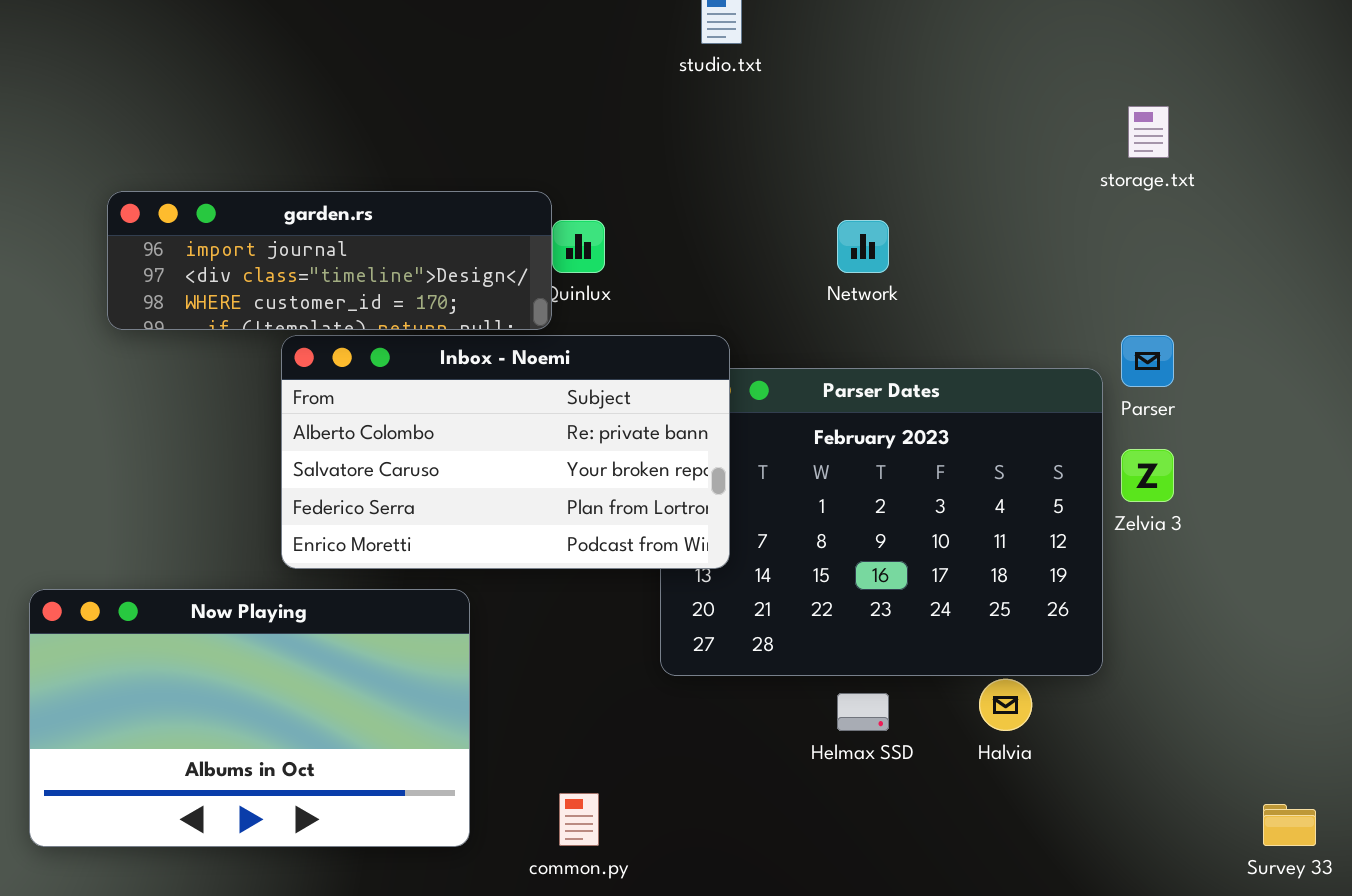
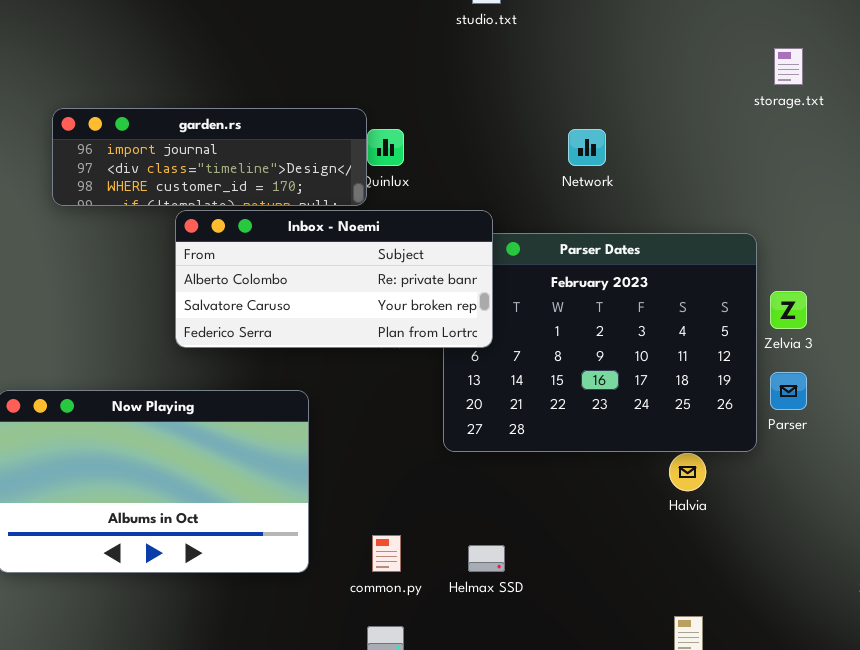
Inbox - Noemi: [281,335,730,569] -> [175,210,493,348], resized
Parser: [1121,335,1174,387] -> [770,372,807,410], moved
Helmax SSD: [837,693,889,731] -> [468,545,505,572], moved

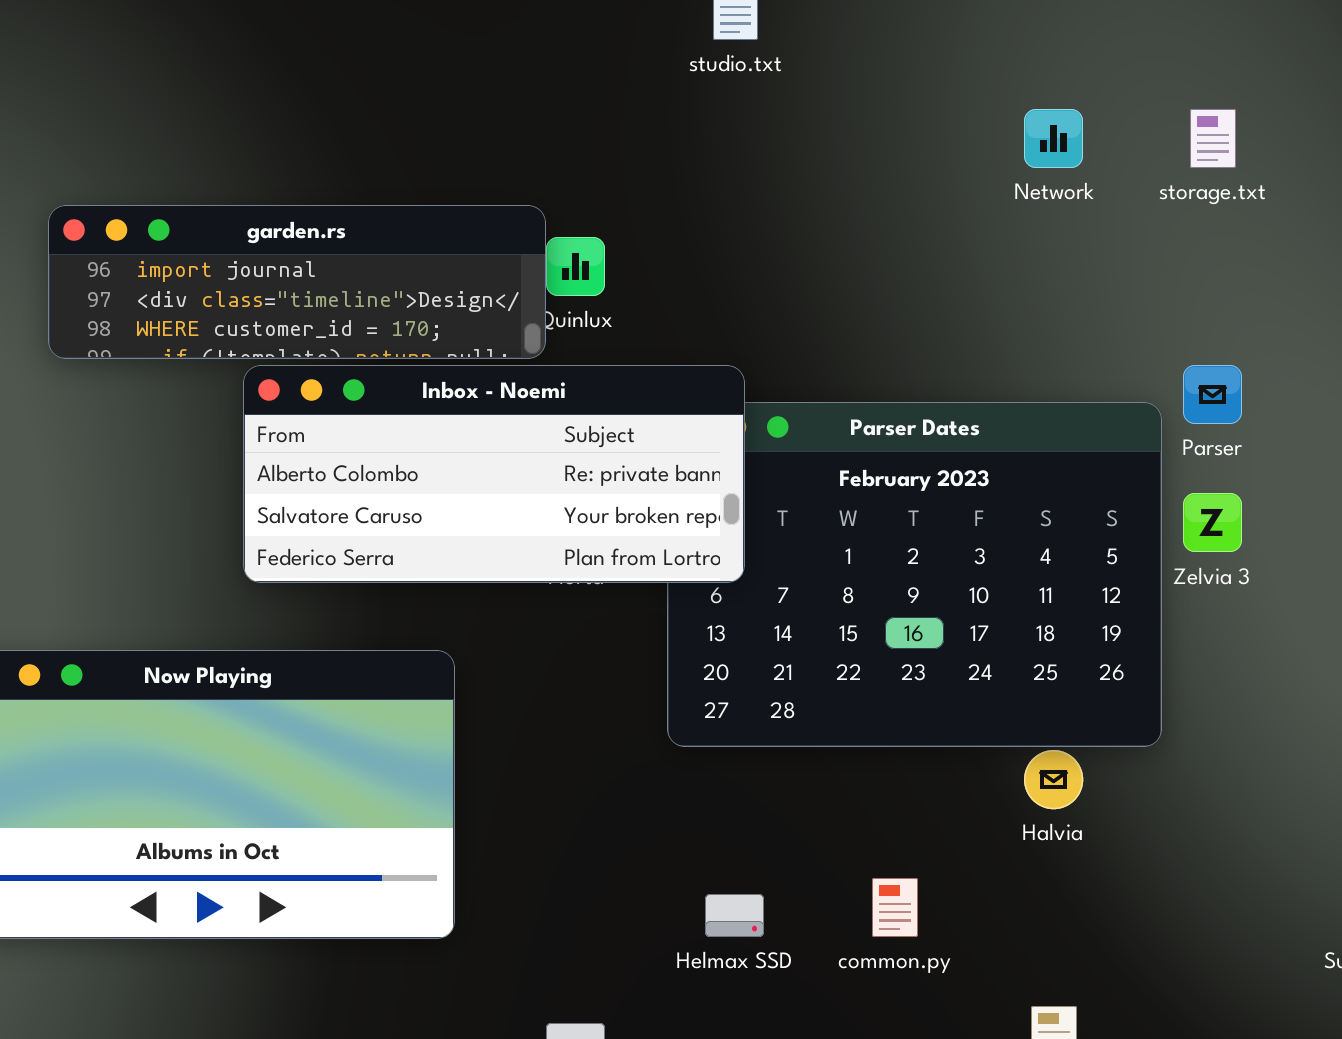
Network: [568,129,606,166] -> [1024,109,1083,168], moved
Parser: [770,372,807,410] -> [1183,365,1242,424], moved
common.py: [372,535,401,572] -> [872,878,918,937], moved

